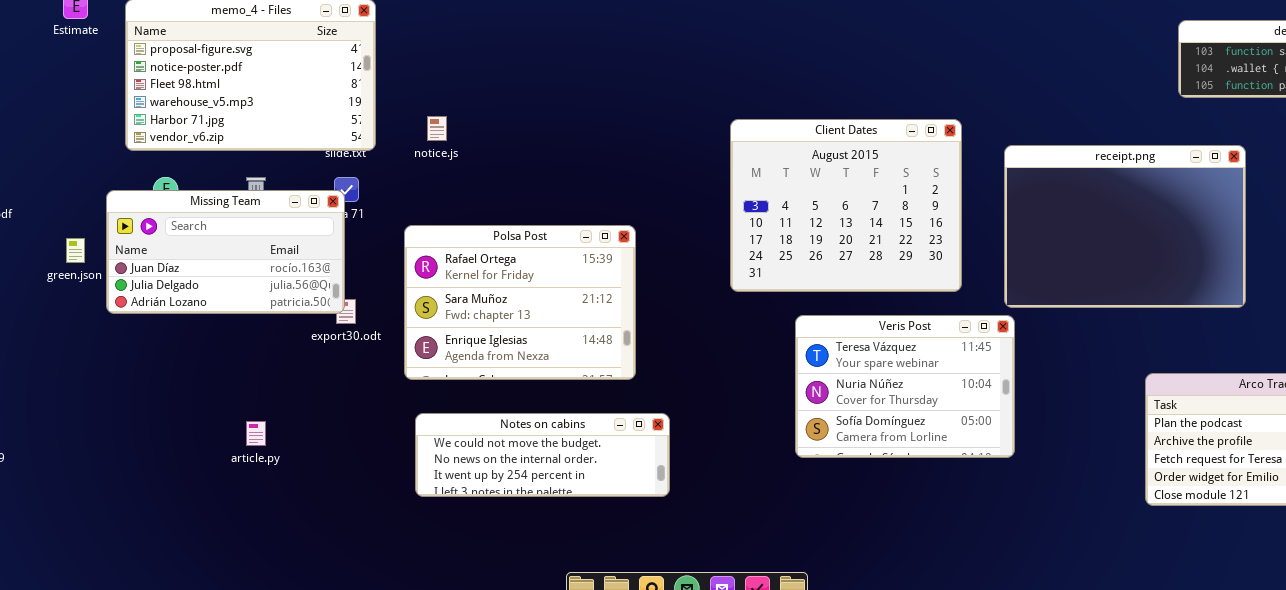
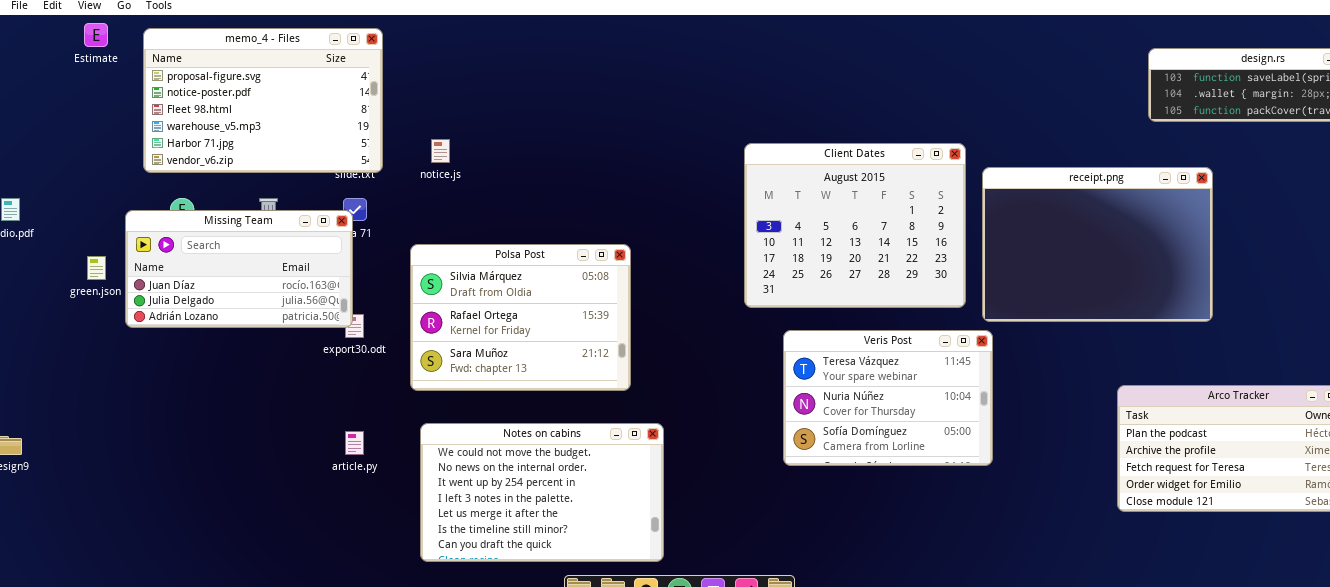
Client Dates: [730,119,962,292] -> [744,143,966,308], moved
Polsa Post: [404,225,636,380] -> [410,244,631,391], scrolled up 1 row
Notes on cabins: [415,413,670,497] -> [420,423,664,562], resized
article.py: [246,421,266,446] -> [345,431,364,455], moved

